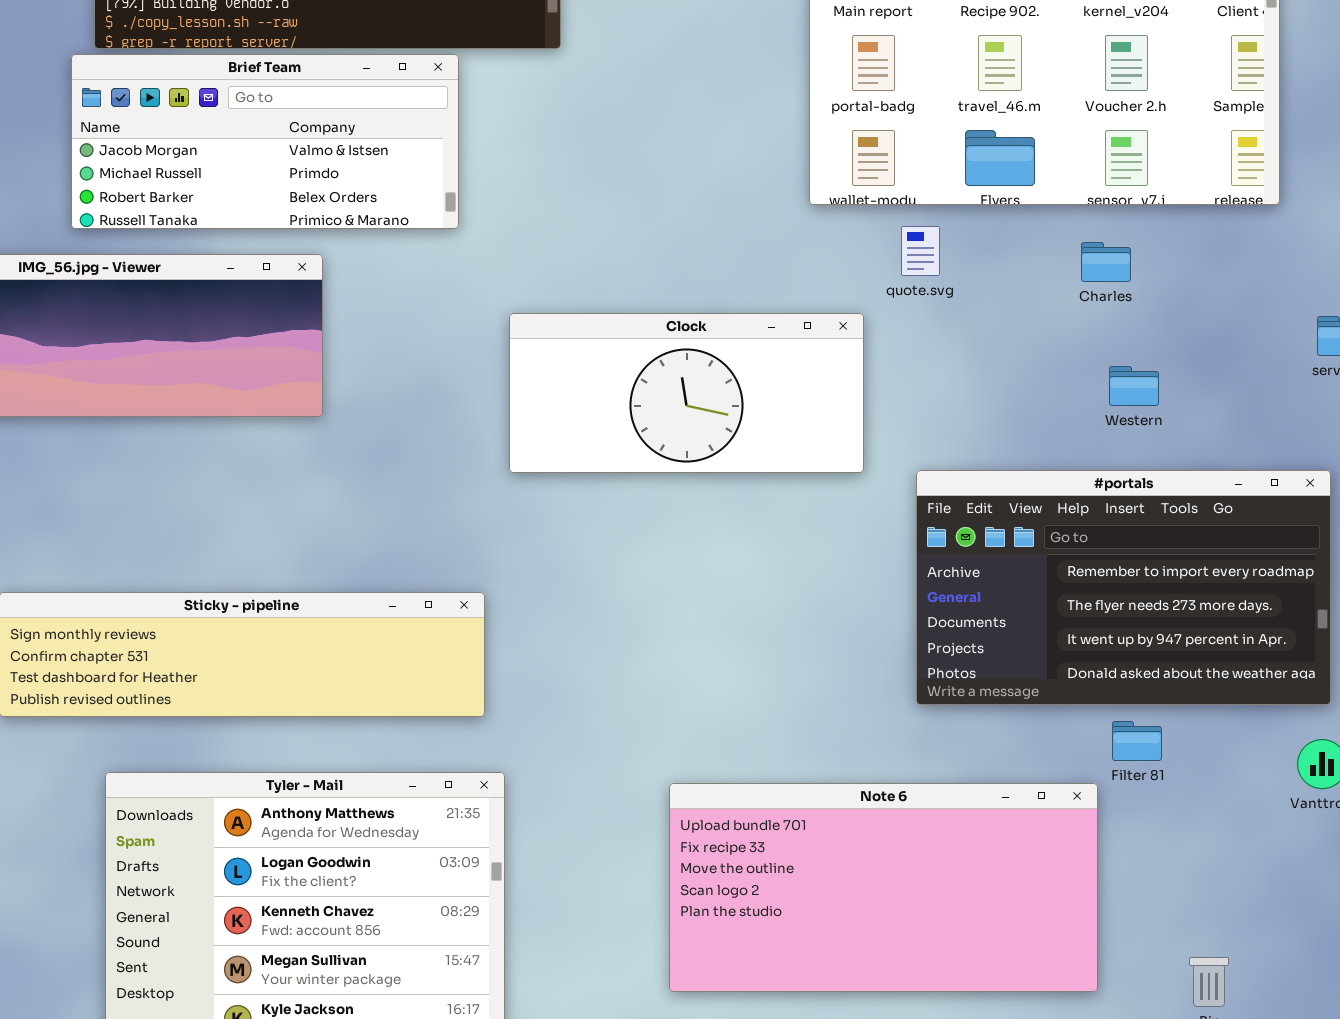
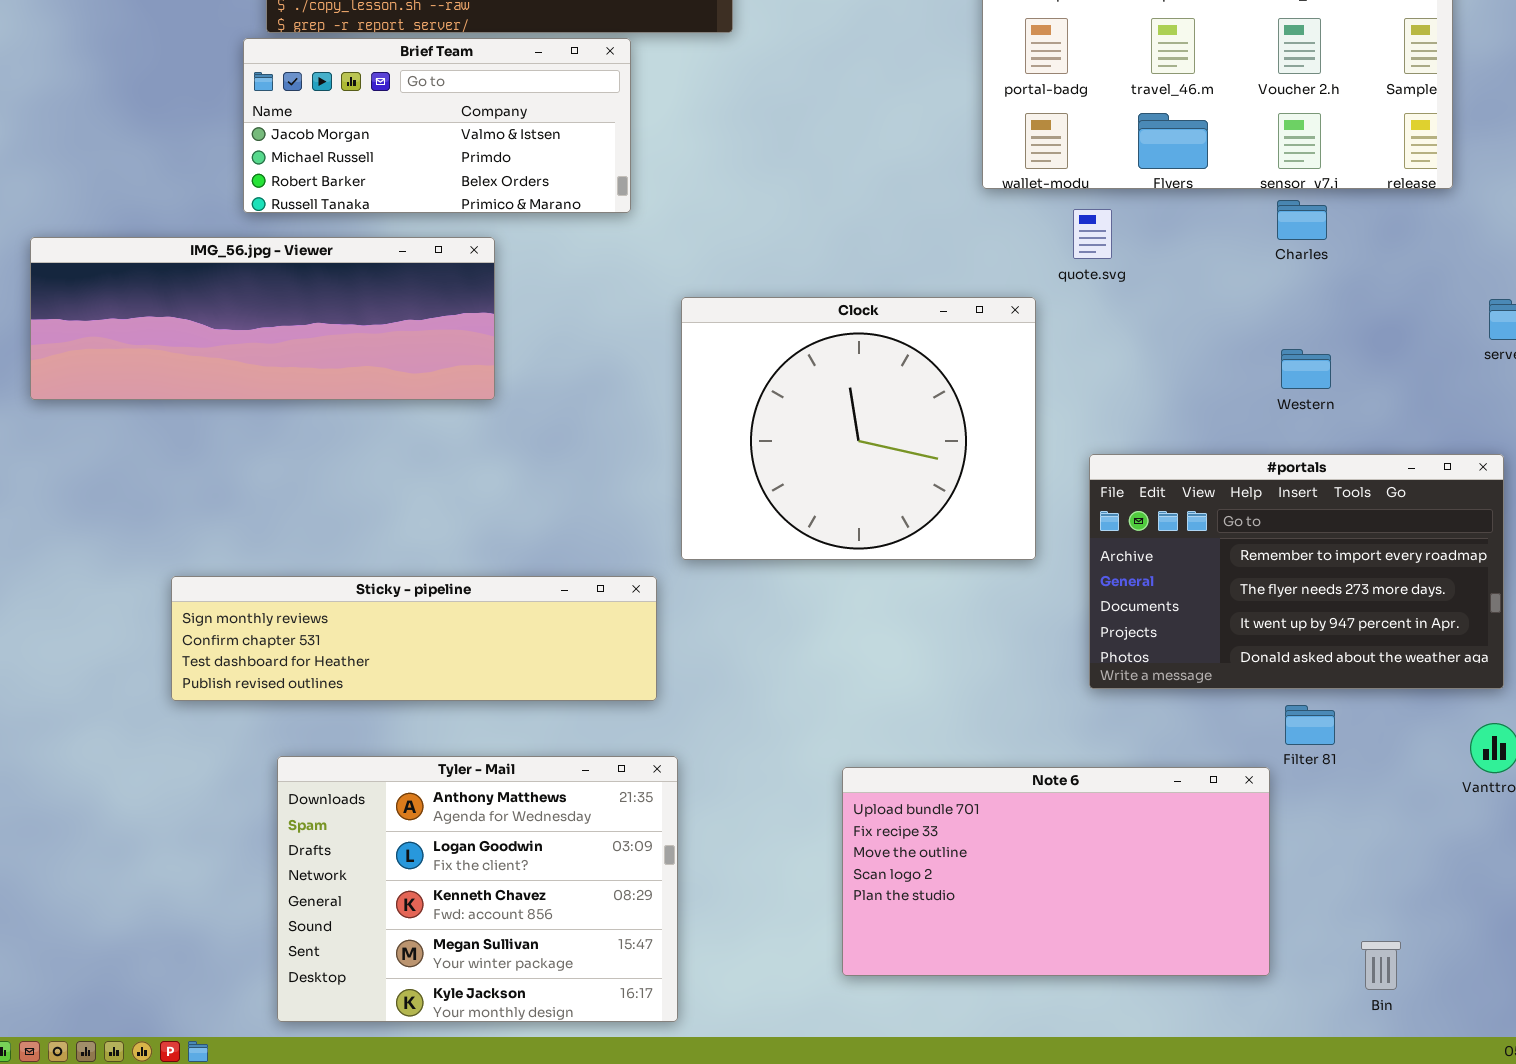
Charles: [1081,242,1131,282] -> [1277,200,1327,240], moved
Clock: [509,313,864,473] -> [681,297,1036,560], resized

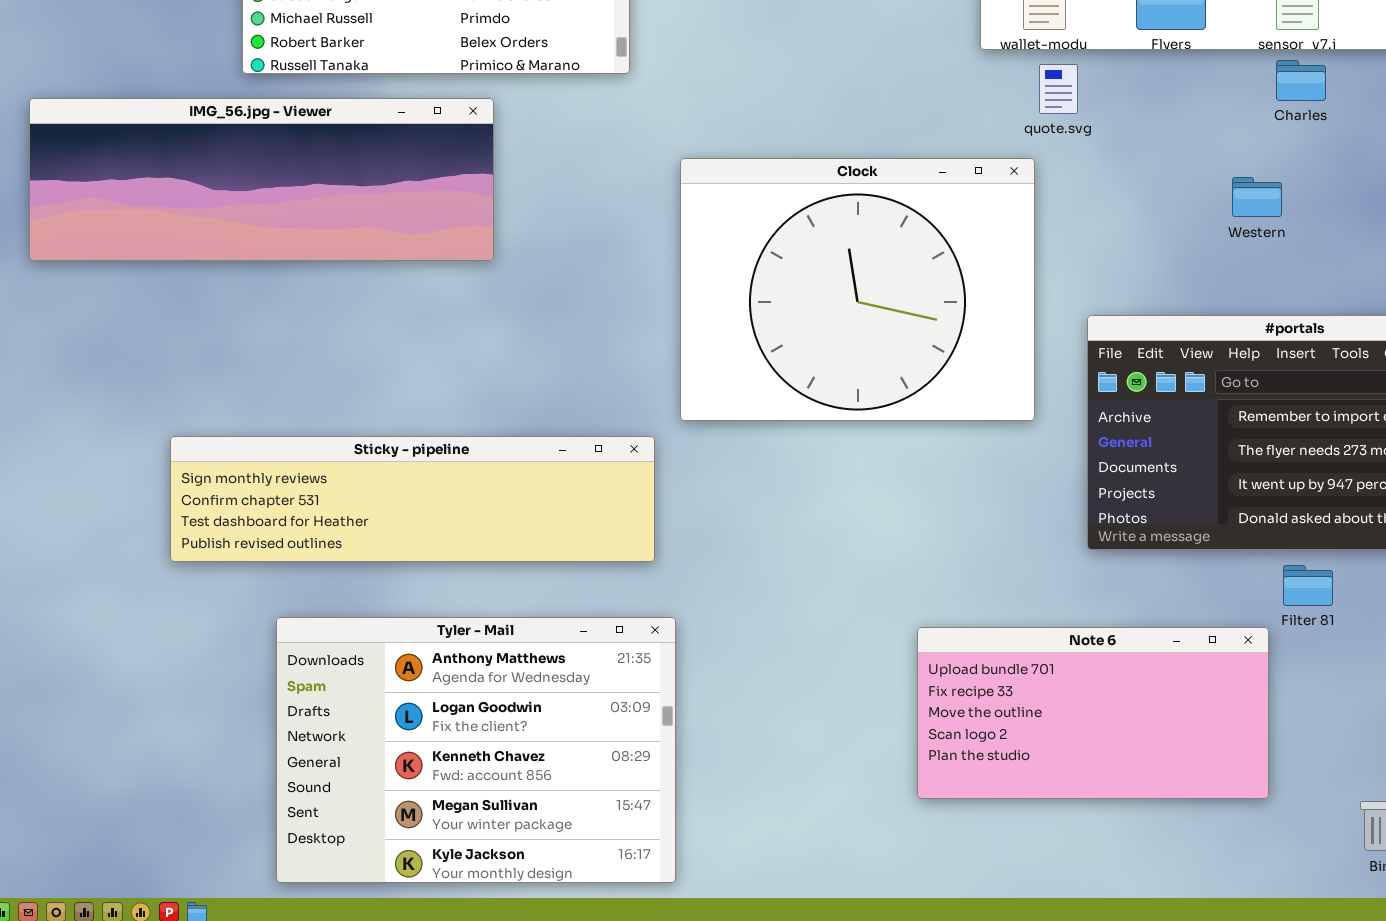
quote.svg: [1073,209,1112,259] -> [1039,64,1078,114], moved
Western: [1281,349,1331,389] -> [1232,177,1282,217], moved
Note 6: [842,767,1270,976] -> [917,627,1269,799], resized

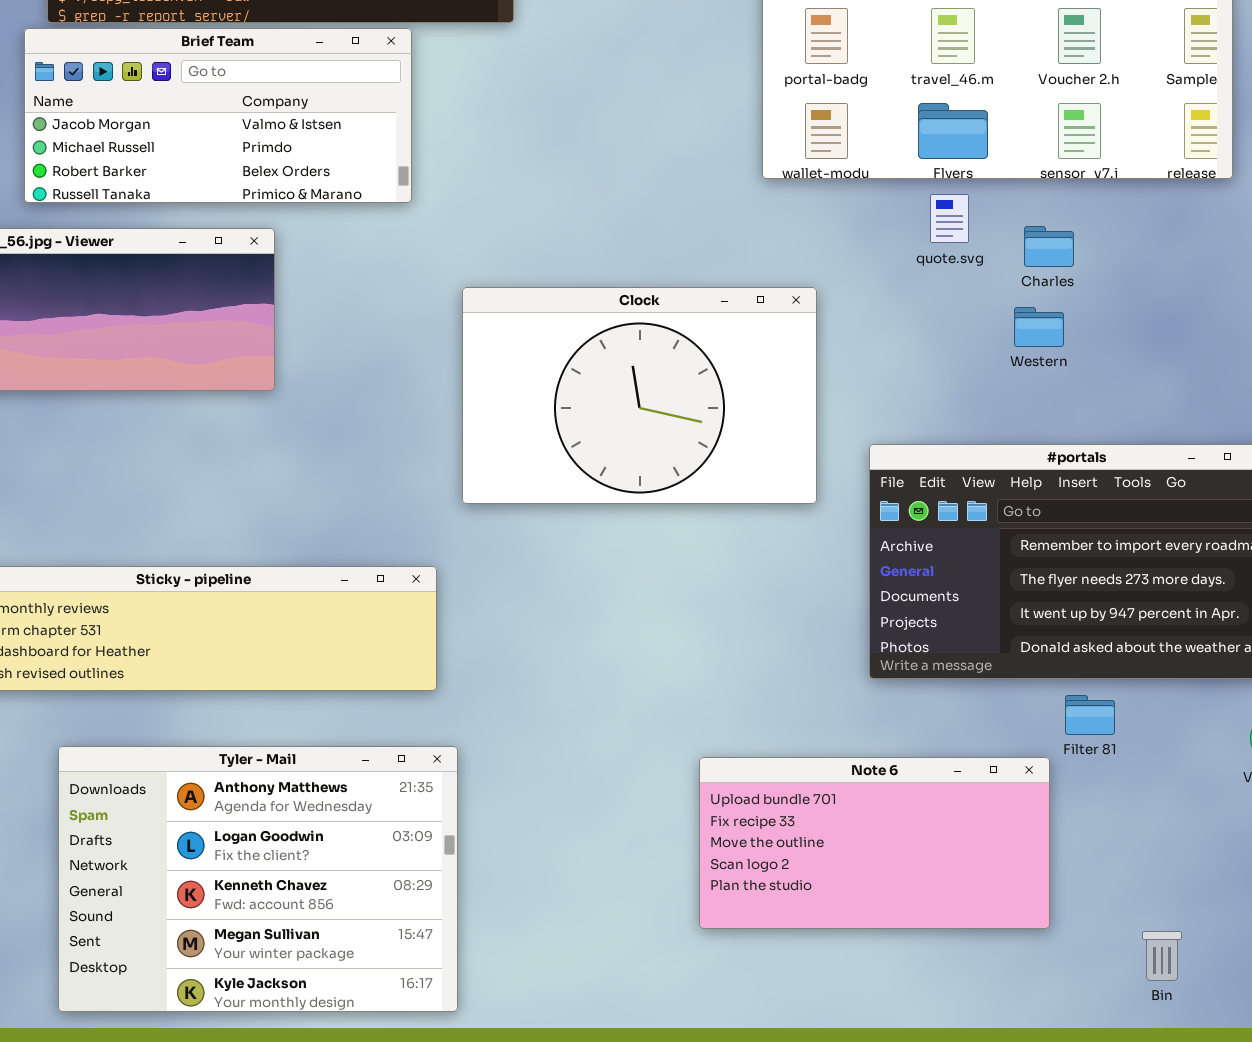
Charles: [1276,60,1326,101] -> [1024,226,1074,267], moved
quote.svg: [1039,64,1078,114] -> [930,194,969,243], moved
Clock: [680,158,1035,421] -> [462,287,817,504], resized

